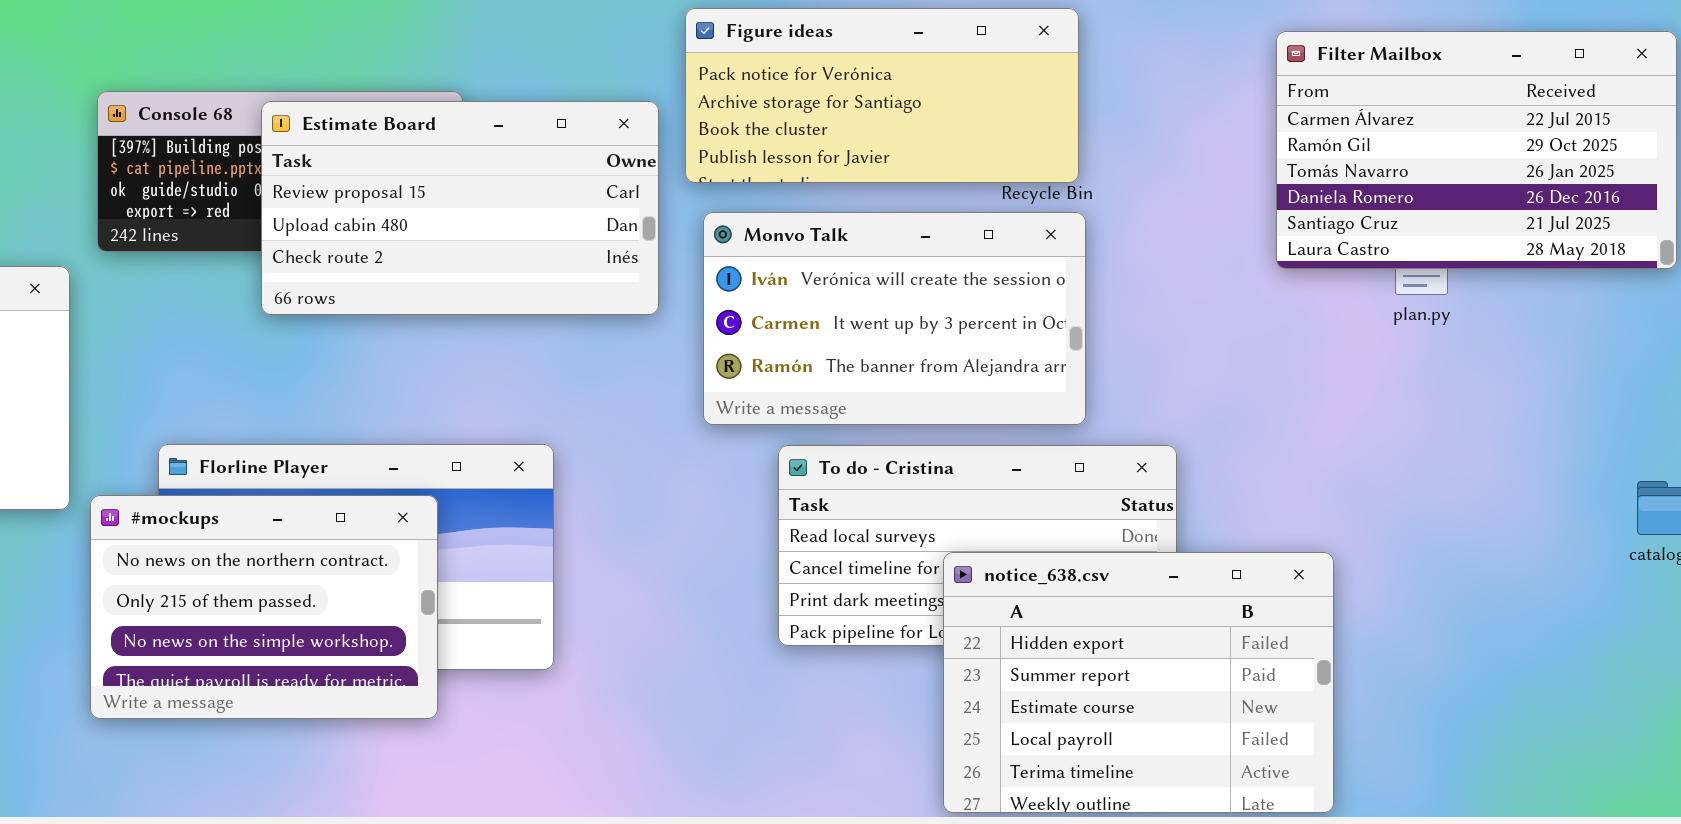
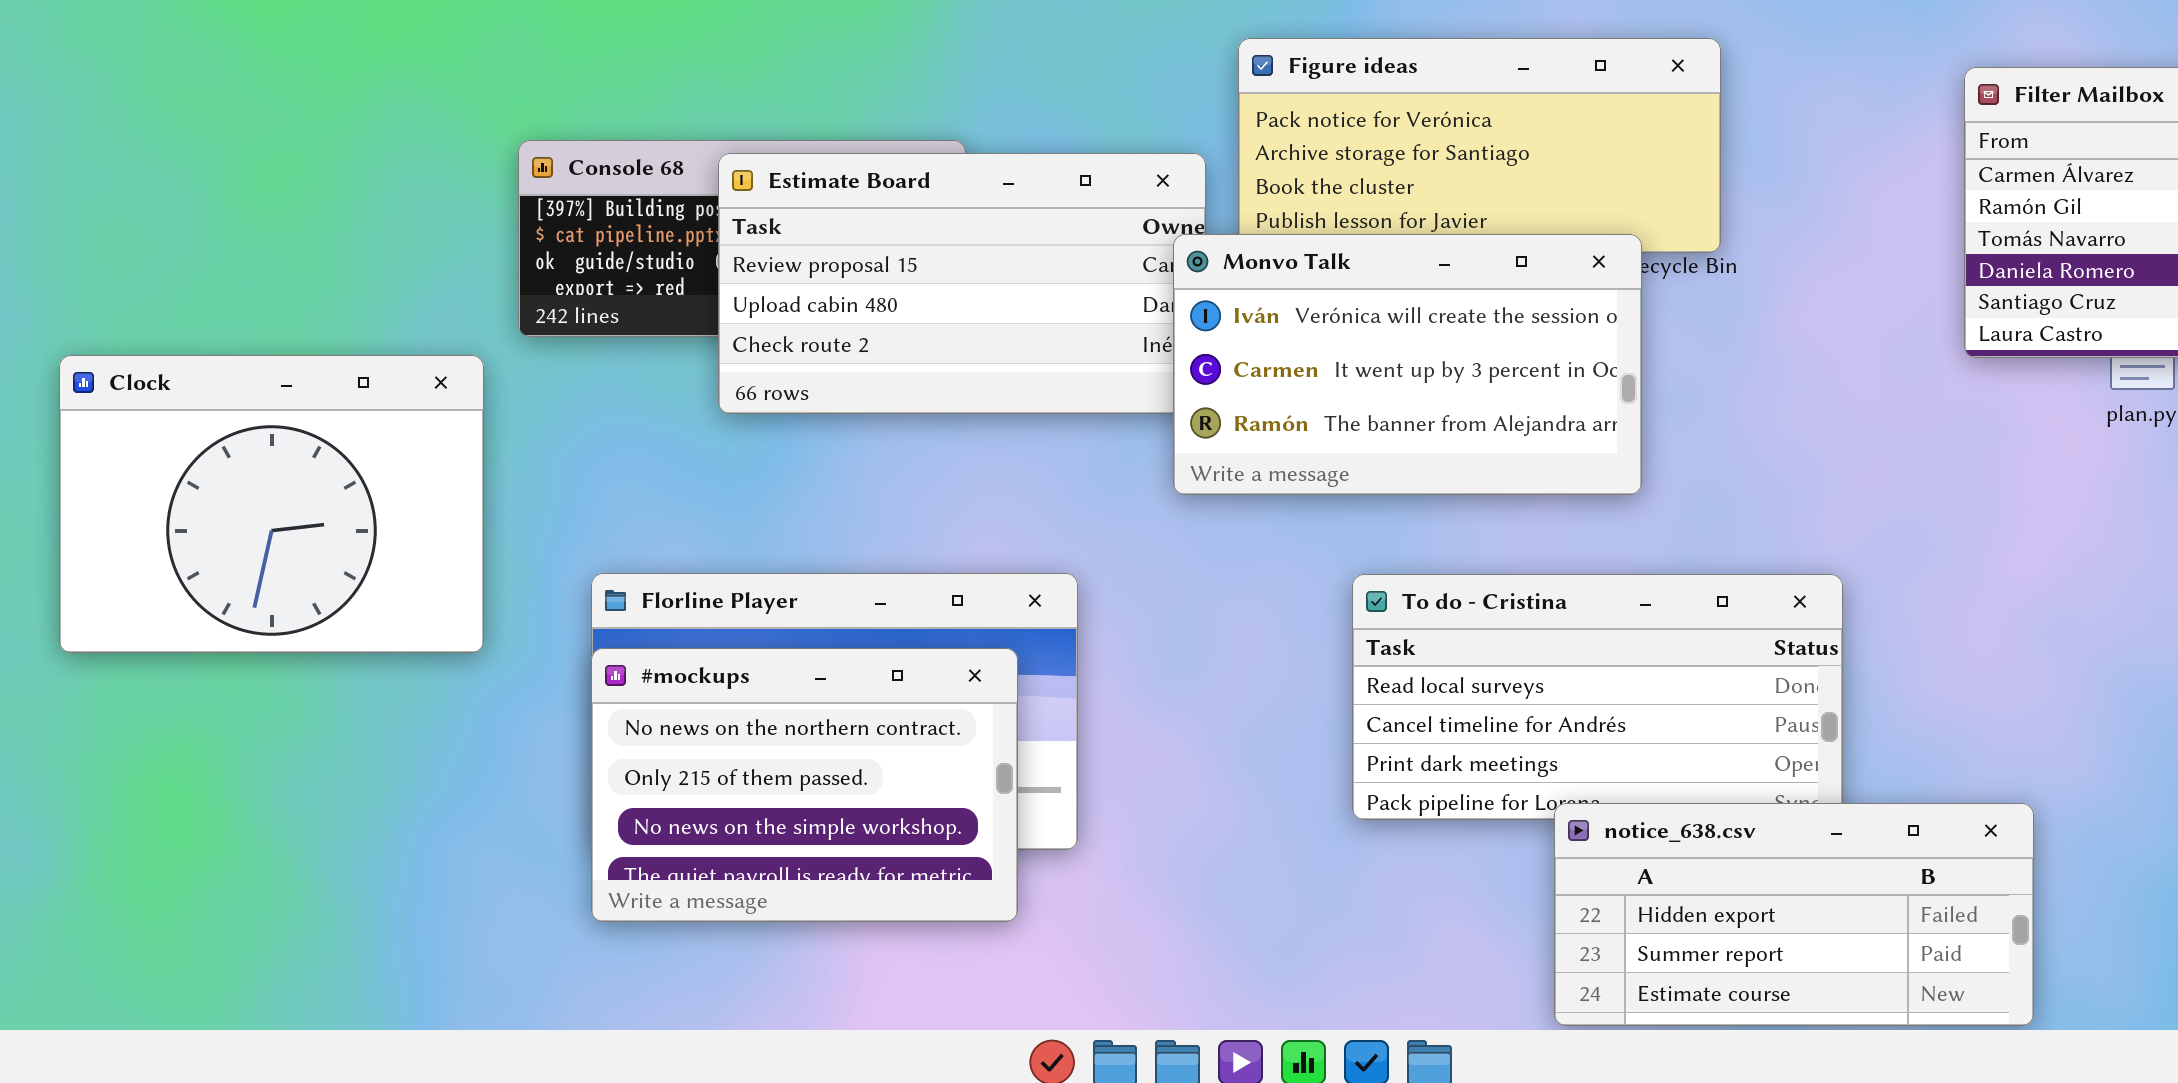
Monvo Talk: [703,212,1086,425] -> [1173,234,1642,495], moved
#mockups: [90,495,438,719] -> [591,648,1018,922], moved
notice_638.csv: [943,552,1334,813] -> [1554,803,2034,1026], resized

